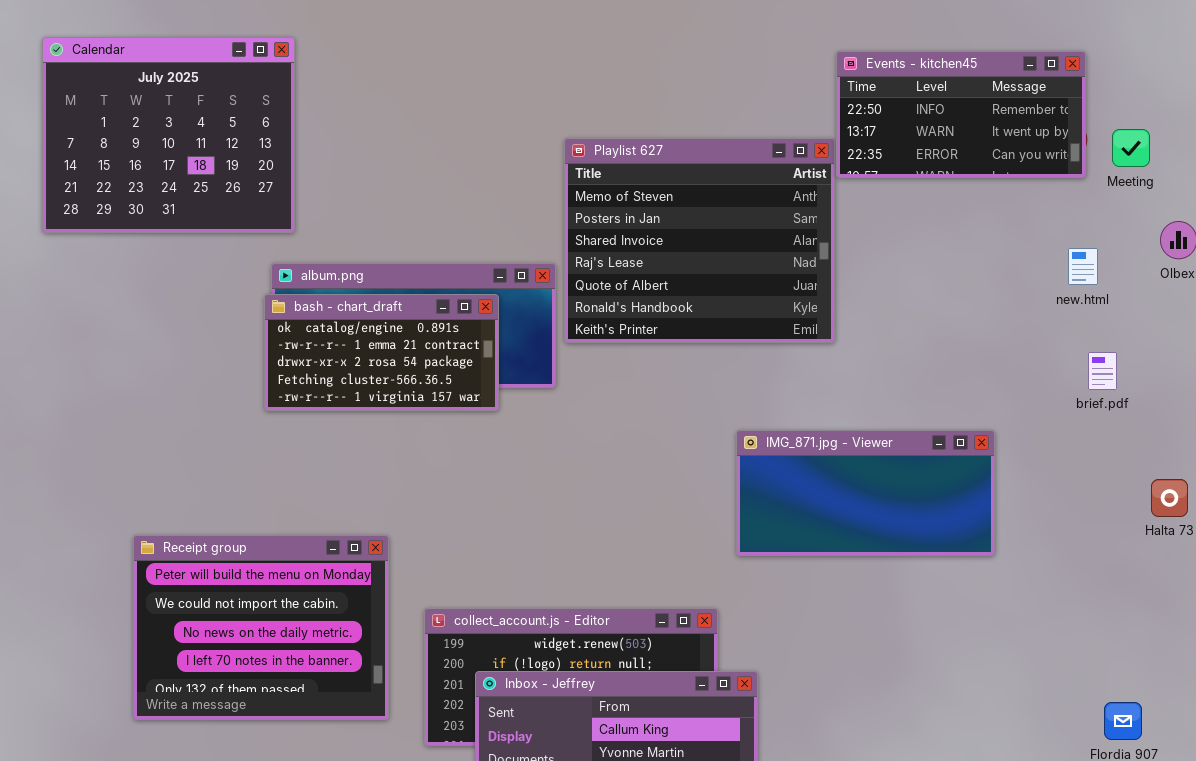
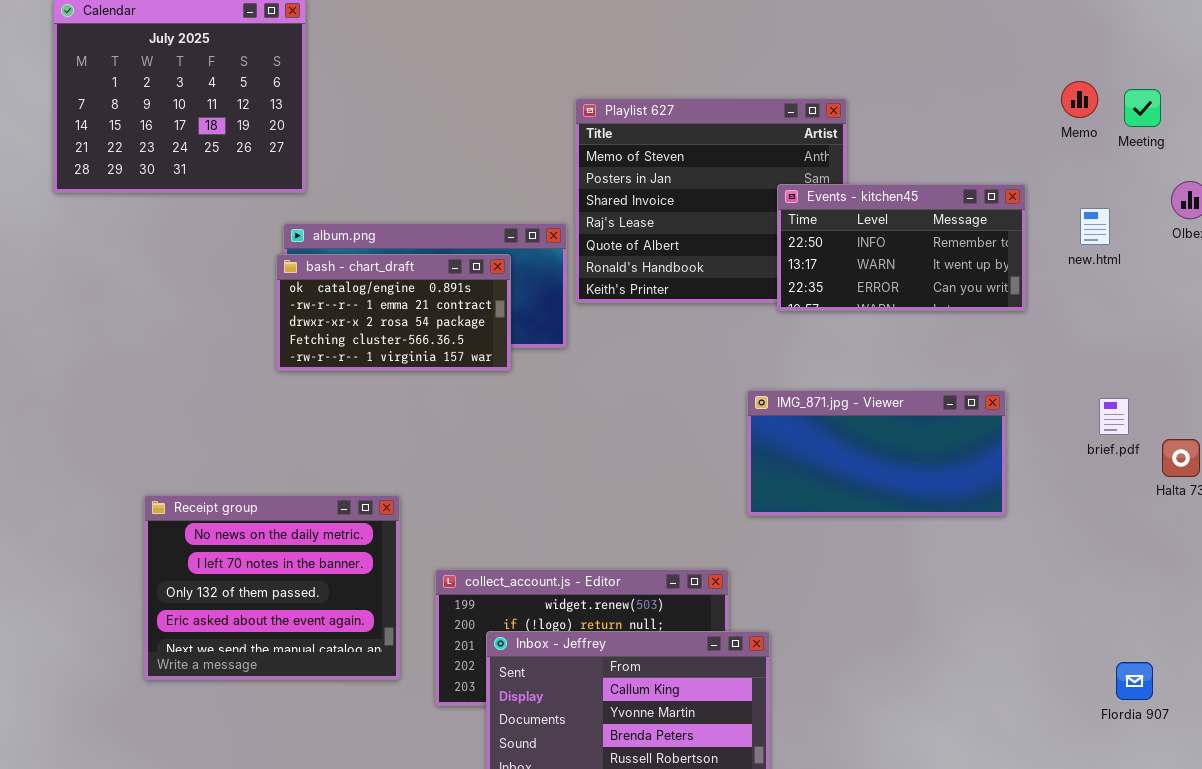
Events - kitchen45: [836,51,1086,178] -> [777,184,1026,311], moved
brief.pdf: [1088,352,1117,390] -> [1099,398,1129,435], moved
Receipt group: [133,535,389,720] -> [144,495,400,680], scrolled down 2 rows

